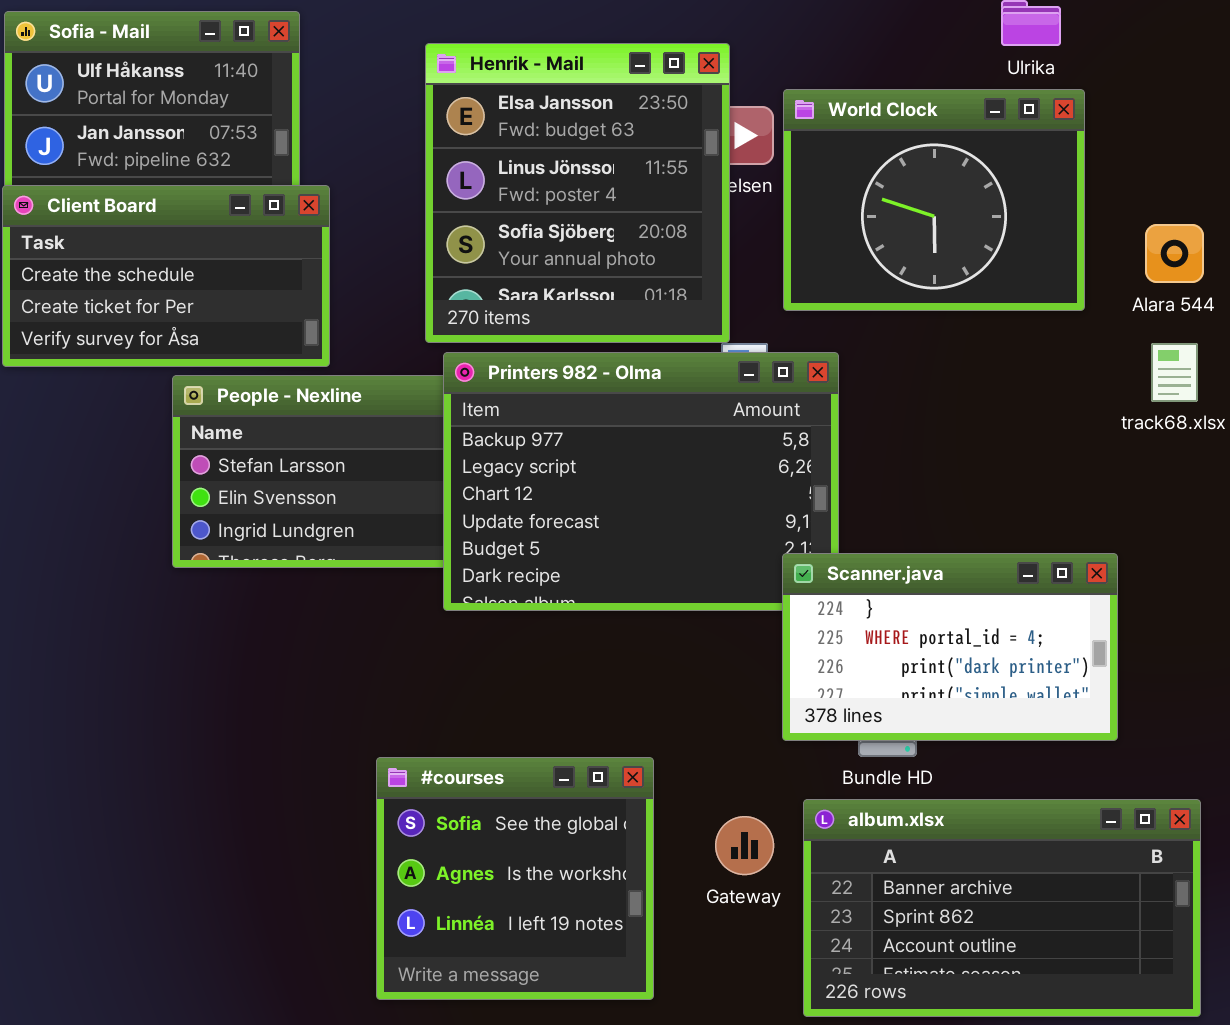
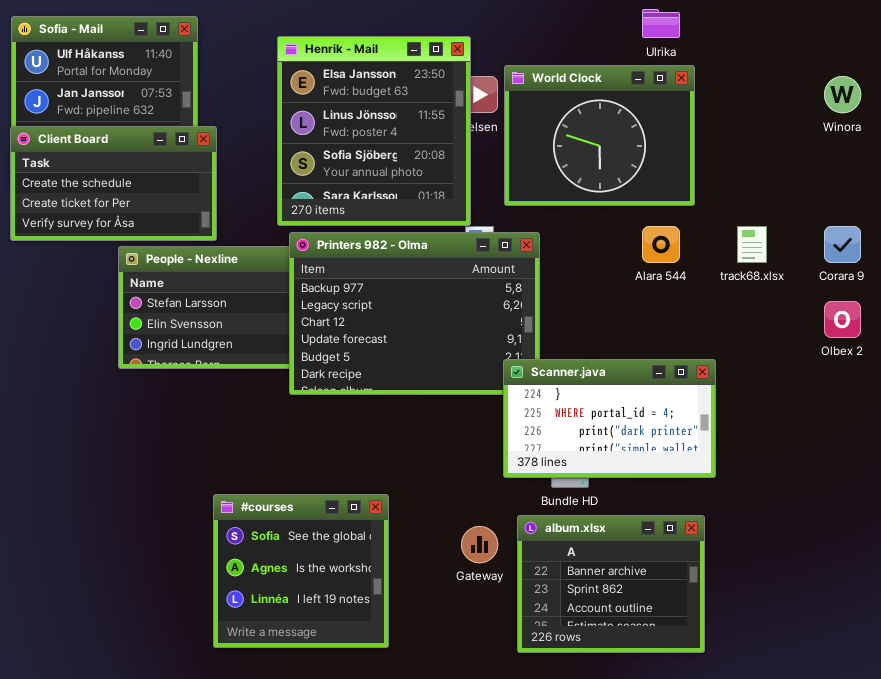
Alara 544: [1145,224,1204,283] -> [642,226,680,263], moved
#courses: [376,757,654,1000] -> [213,494,389,648], moved
album.xlsx: [803,799,1201,1017] -> [517,515,705,653], resized

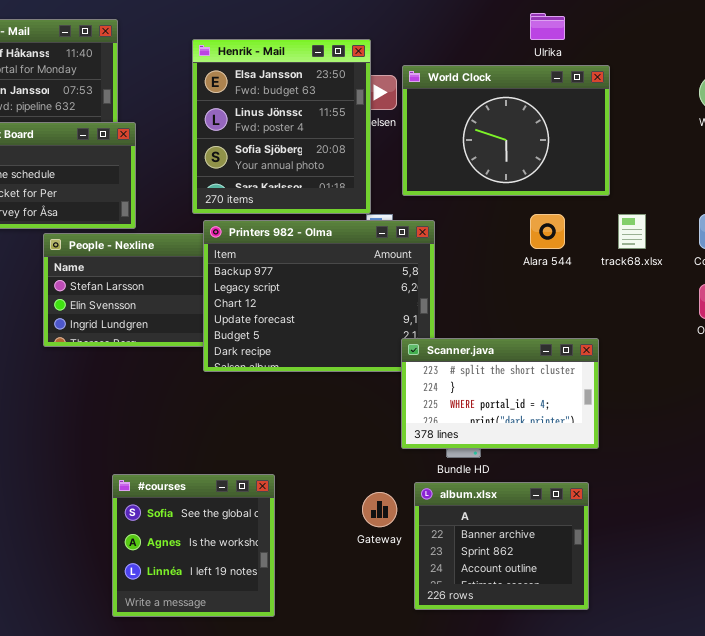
World Clock: [504,65,695,206] -> [402,65,610,196], resized
Scanner.java: [503,359,716,478] -> [401,338,599,449], scrolled up 1 row
#courses: [213,494,389,648] -> [112,474,275,617], moved

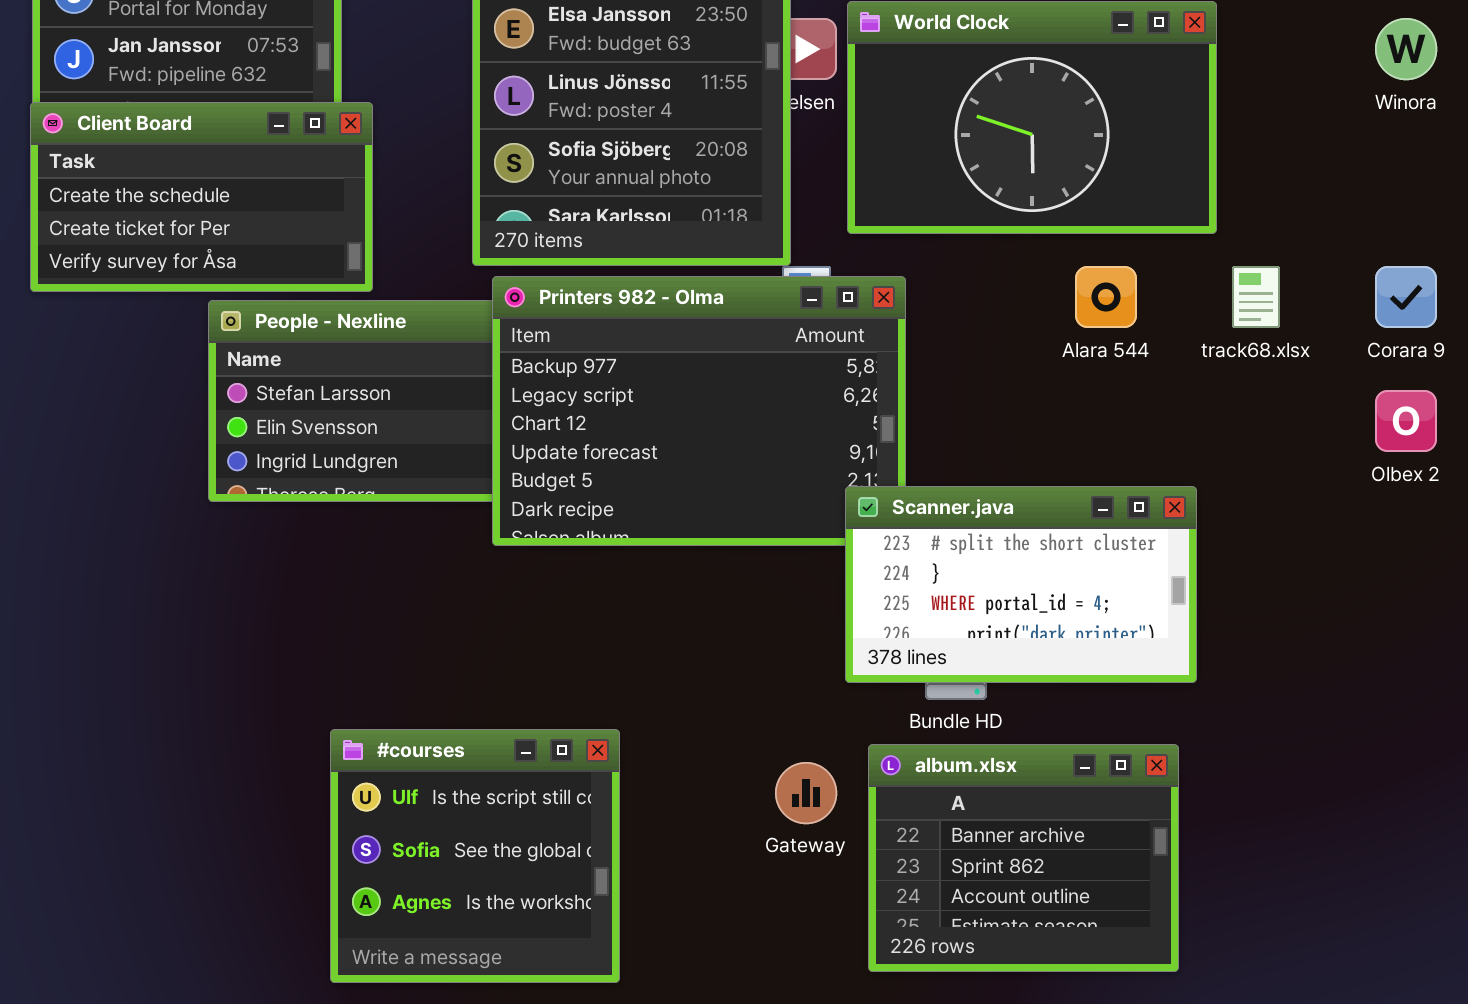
#courses: [112,474,275,617] -> [330,729,620,983], scrolled up 1 row

